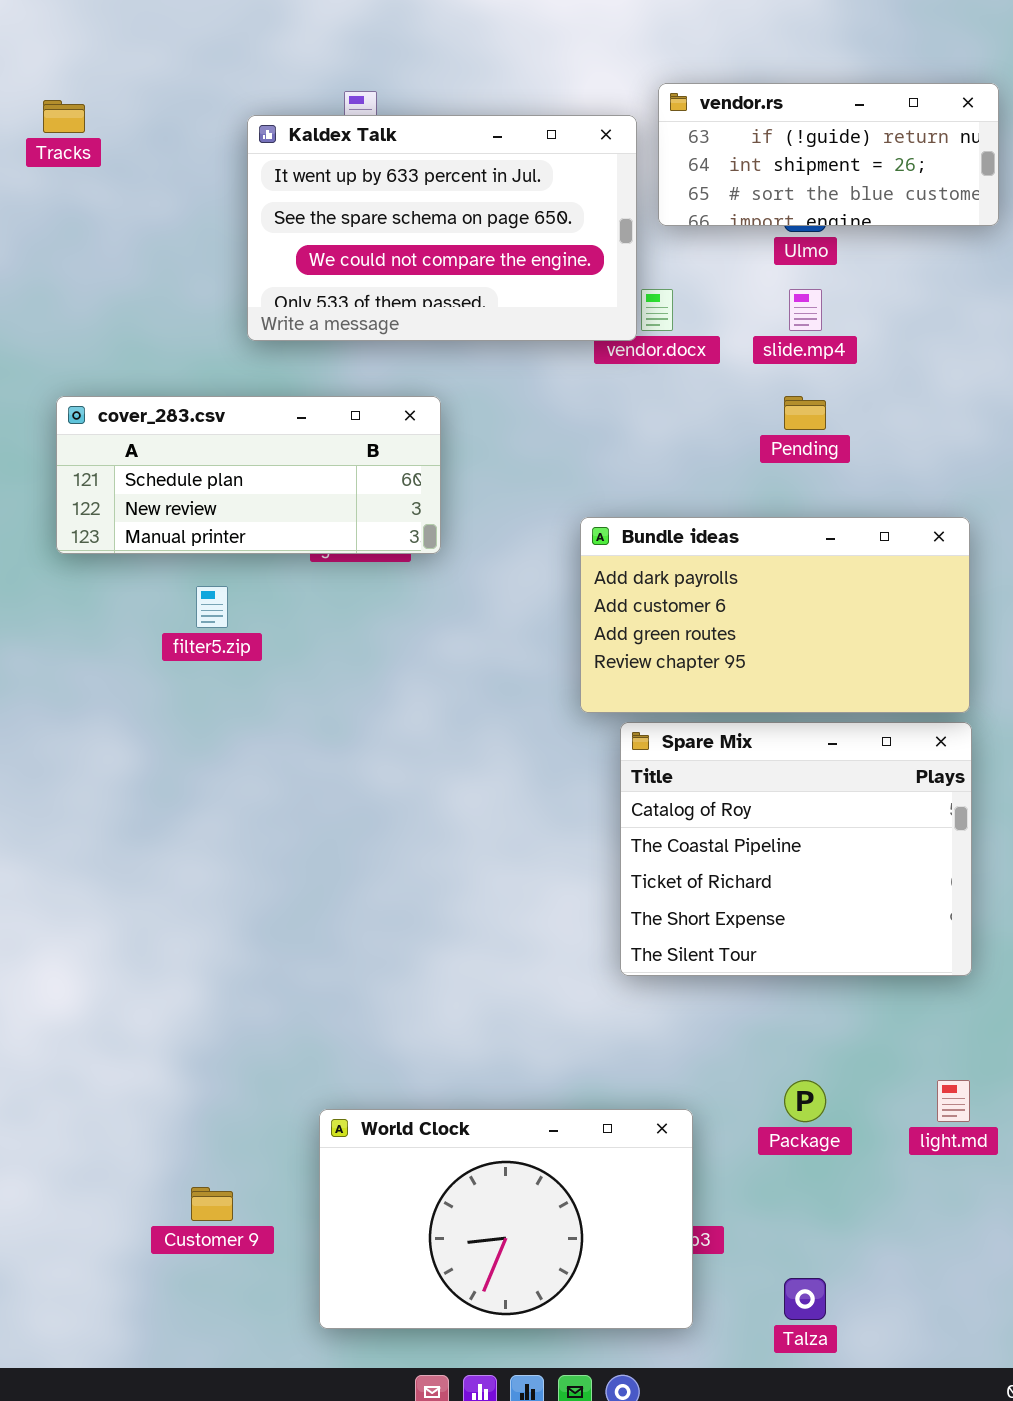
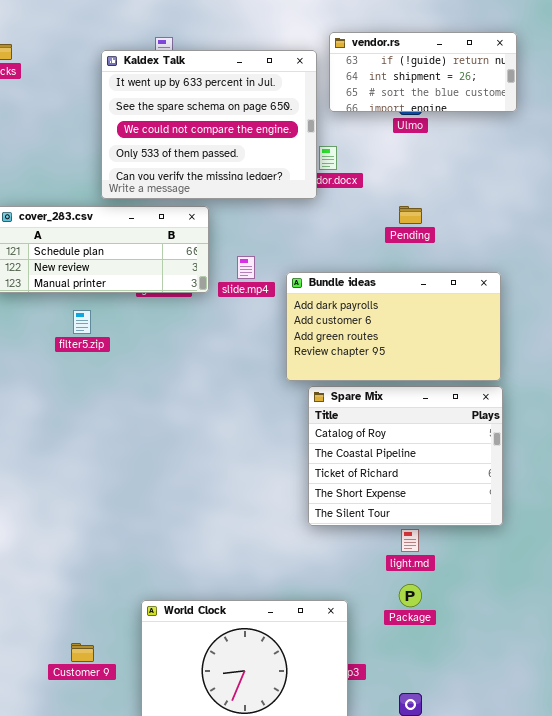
Kaldex Talk: [247,115,637,341] -> [101,50,317,199], resized
slide.mp4: [789,289,822,331] -> [237,256,255,279], moved
light.md: [937,1080,970,1122] -> [401,529,419,552], moved

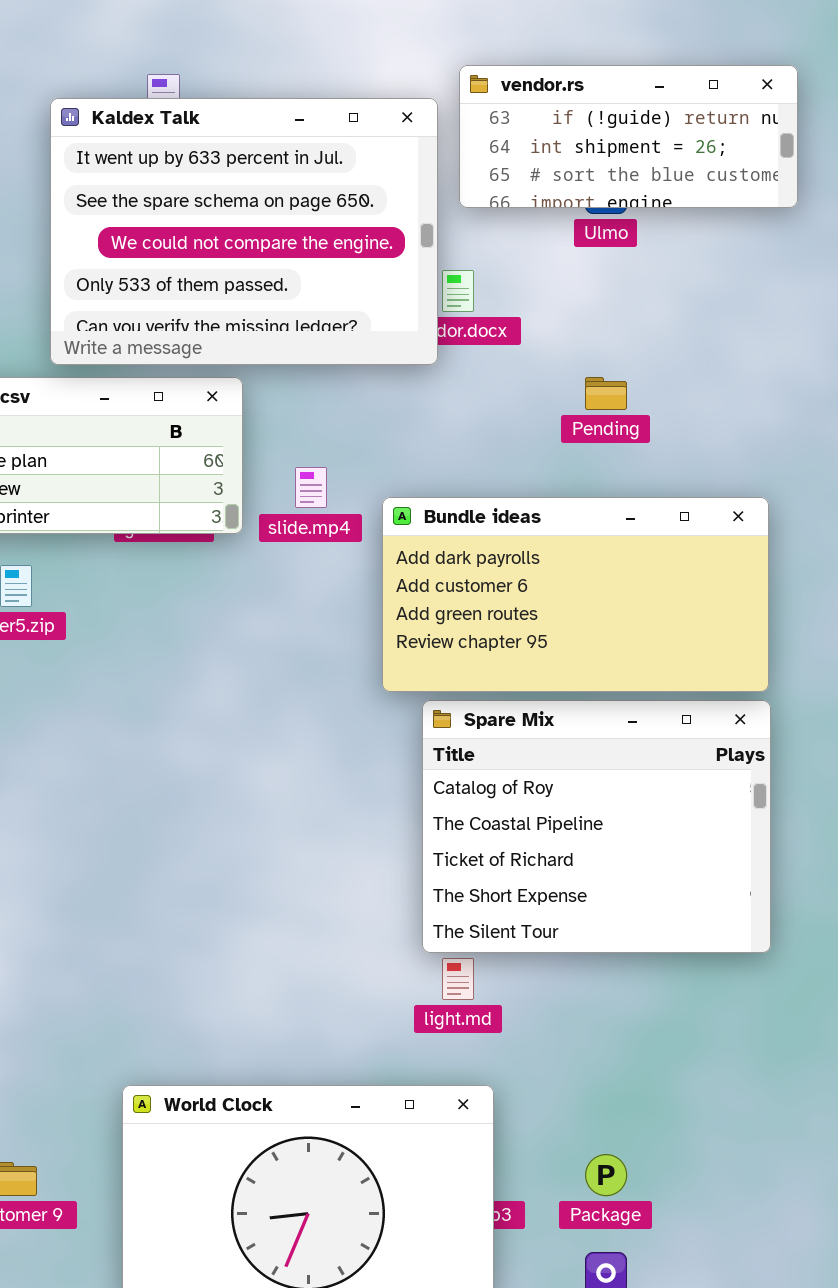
light.md: [401,529,419,552] -> [442,958,474,1000], moved
Package: [399,584,422,607] -> [585,1154,627,1196], moved

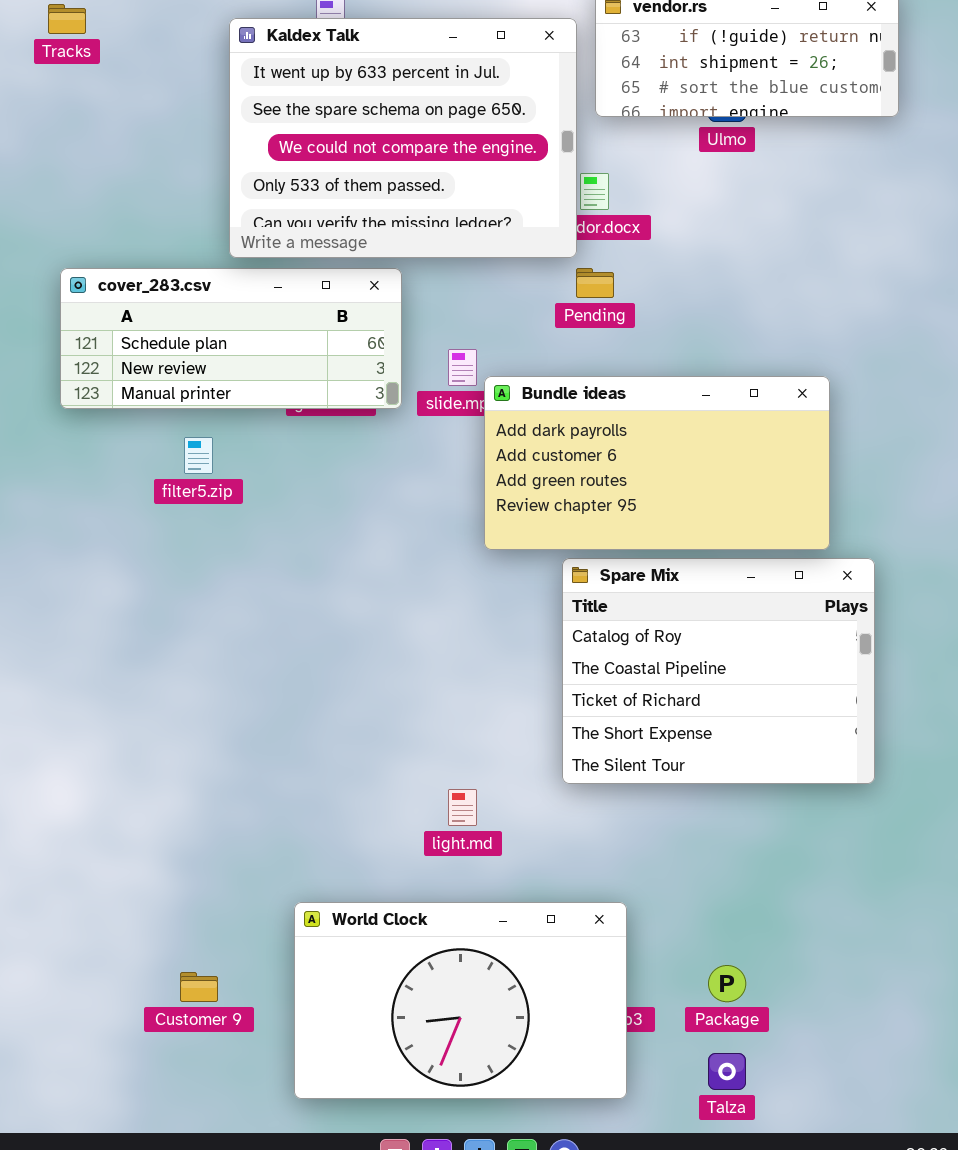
Pending: [585,377,627,410] -> [576,268,614,298], moved
Bundle ideas: [382,497,769,692] -> [484,376,830,550], moved
light.md: [442,958,474,1000] -> [448,789,477,826], moved

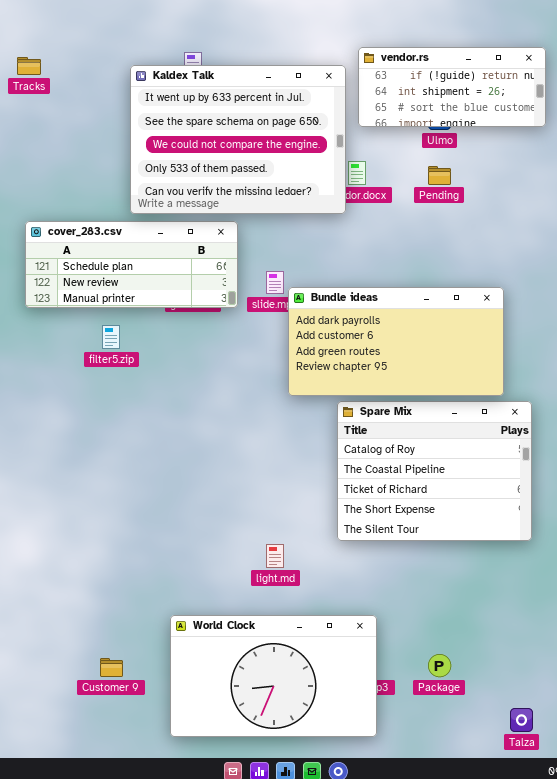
Pending: [576,268,614,298] -> [428,166,451,185], moved
Talza: [708,1053,746,1090] -> [510,708,533,732], moved

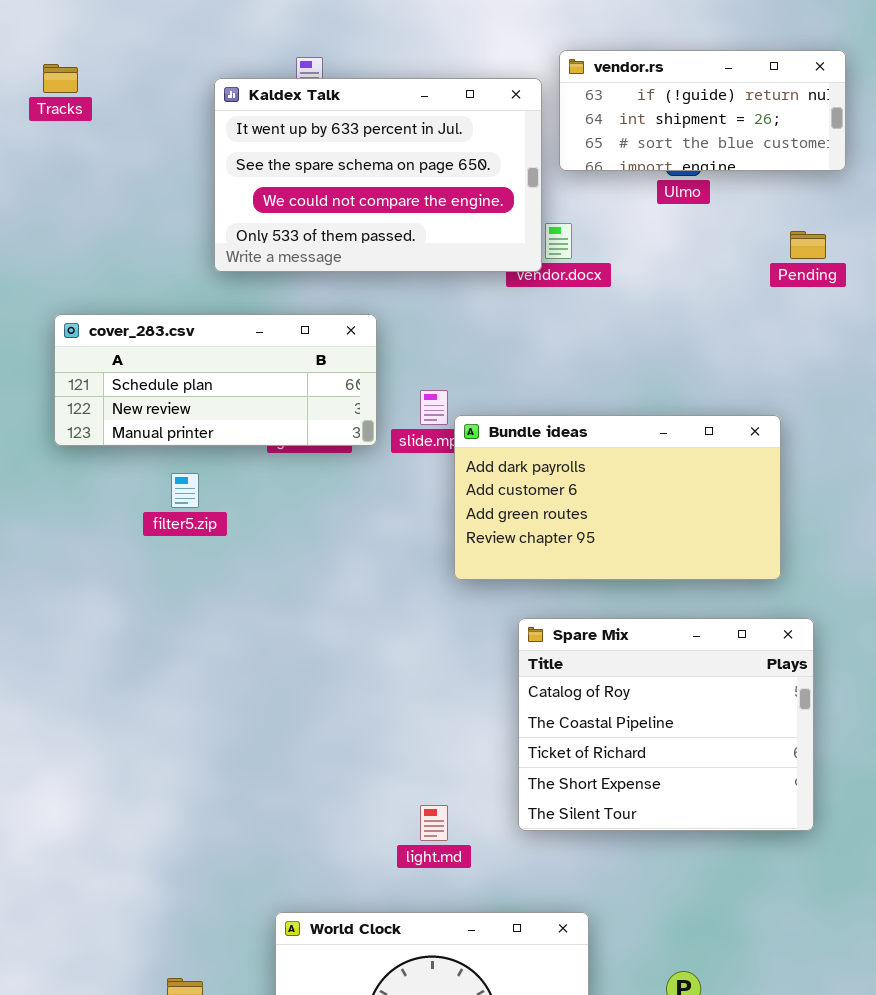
Kaldex Talk: [130,65,346,214] -> [214,78,542,272], resized
Pending: [428,166,451,185] -> [790,231,826,259], moved
Spare Mix: [337,401,532,541] -> [518,618,814,831], moved

